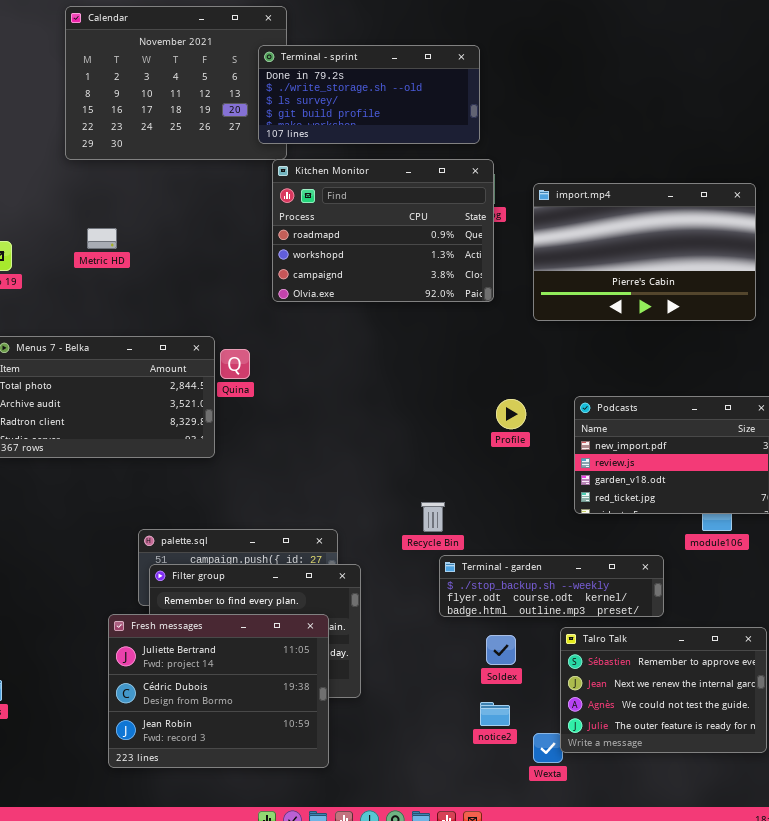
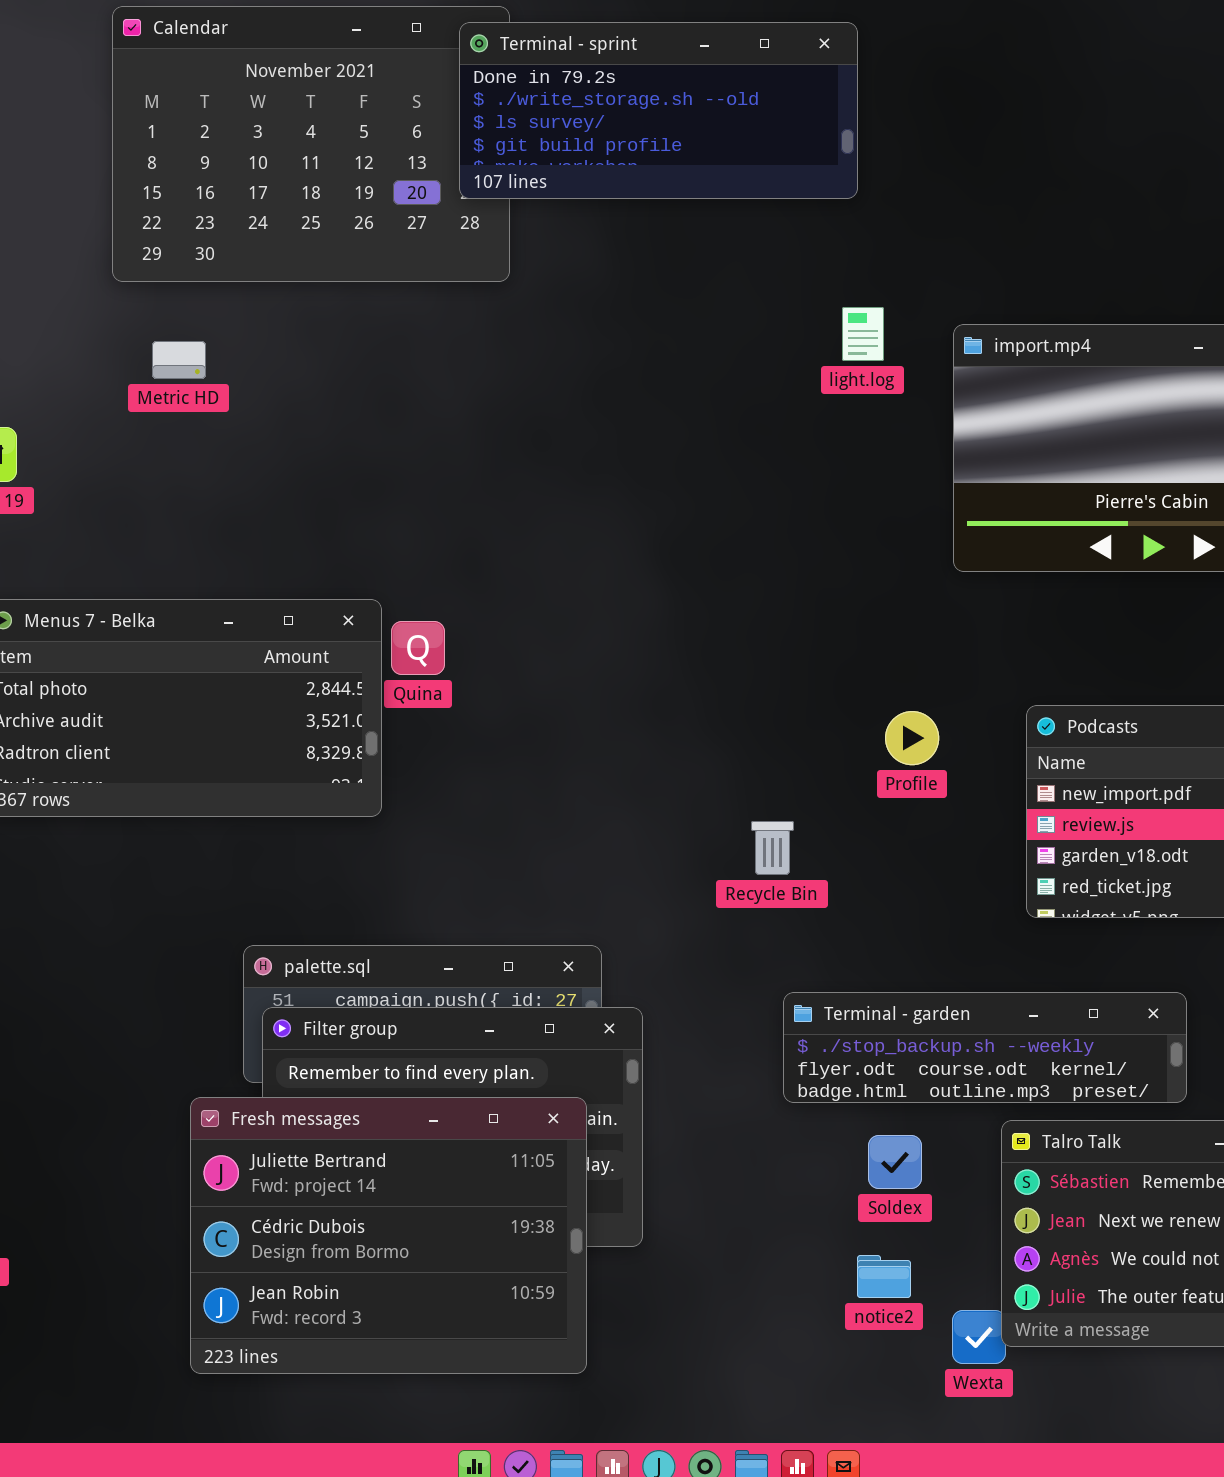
Terminal - sprint: [258,45,480,144] -> [459,22,858,199], moved
Kitchen Monitor: [272,159,494,302] -> none, closed
Metric HD: [87,228,117,249] -> [152,341,206,379], moved
Recycle Bin: [421,502,445,532] -> [751,821,794,875], moved

